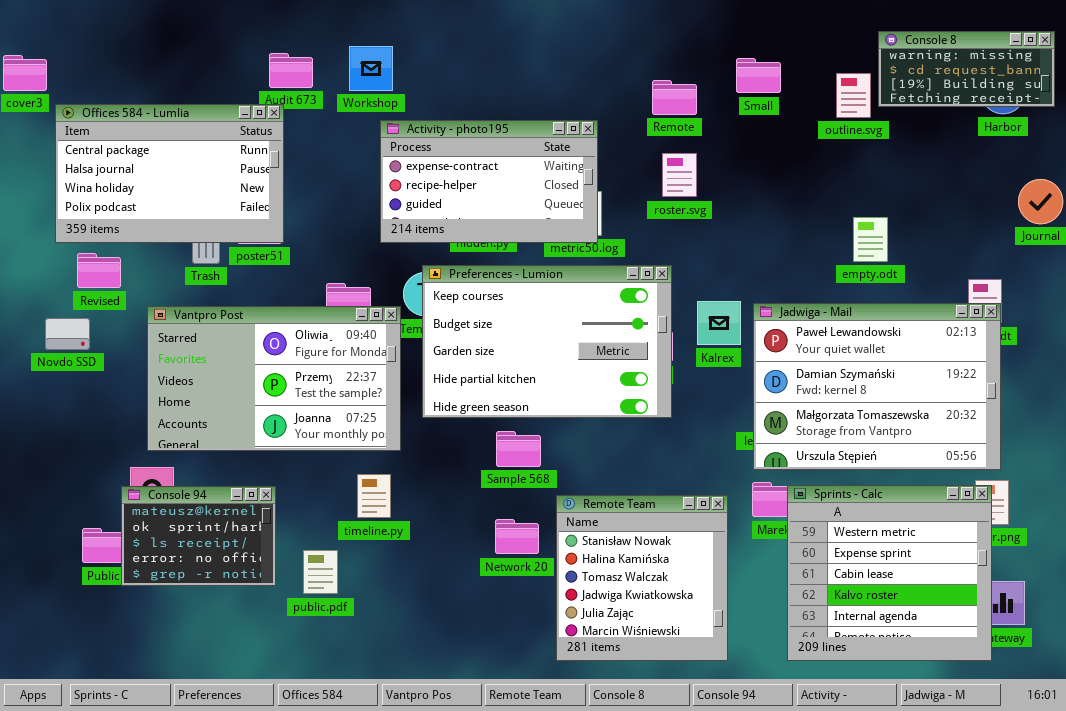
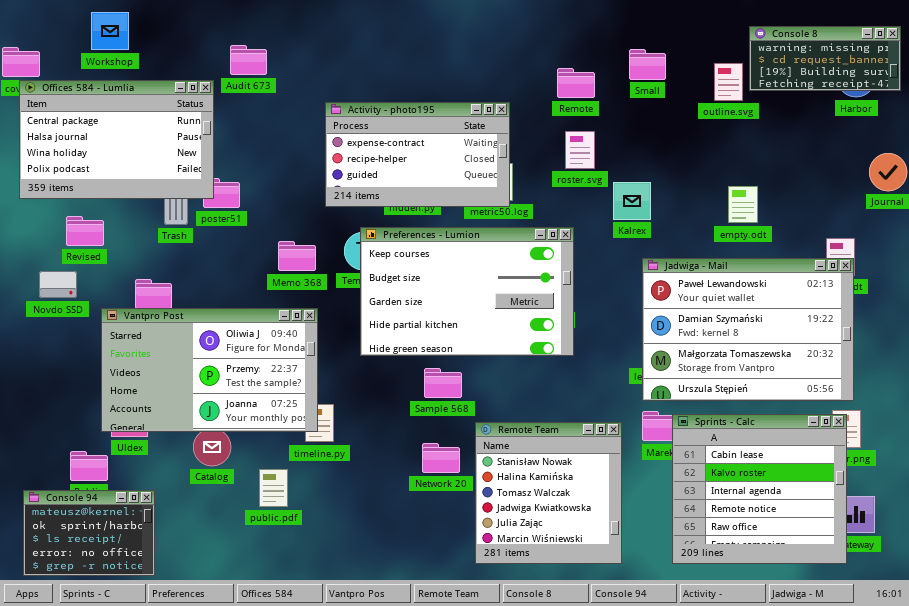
Workshop: [349,46,393,91] -> [91,12,129,50], moved
Offices 584 - Lumlia: [55,104,284,243] -> [19,80,214,199], moved
Kalrex: [697,301,741,345] -> [613,182,651,220], moved
Vantpro Post: [147,306,401,451] -> [101,308,318,432], moved
Sprints - Calc: [787,485,992,661] -> [672,414,847,564], scrolled down 2 rows
Console 94: [121,486,276,586] -> [23,490,155,576], moved

